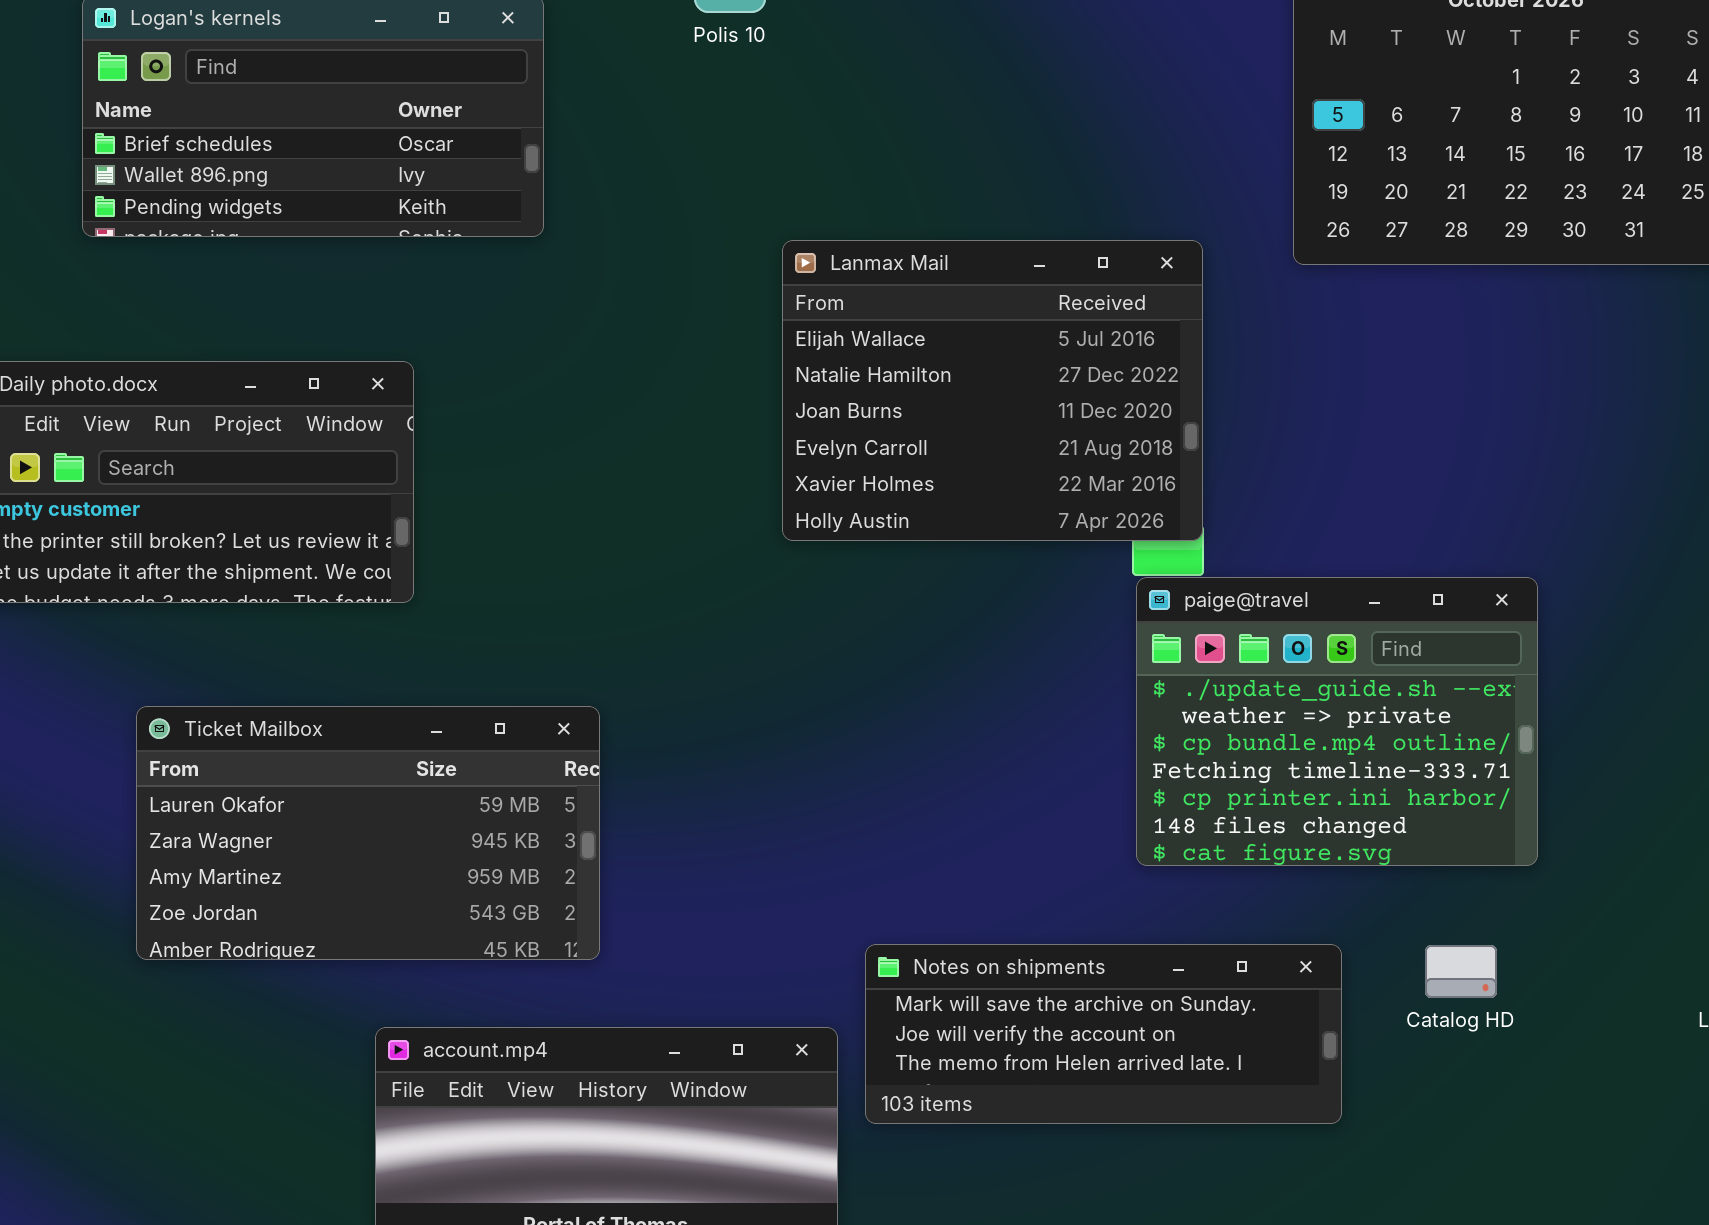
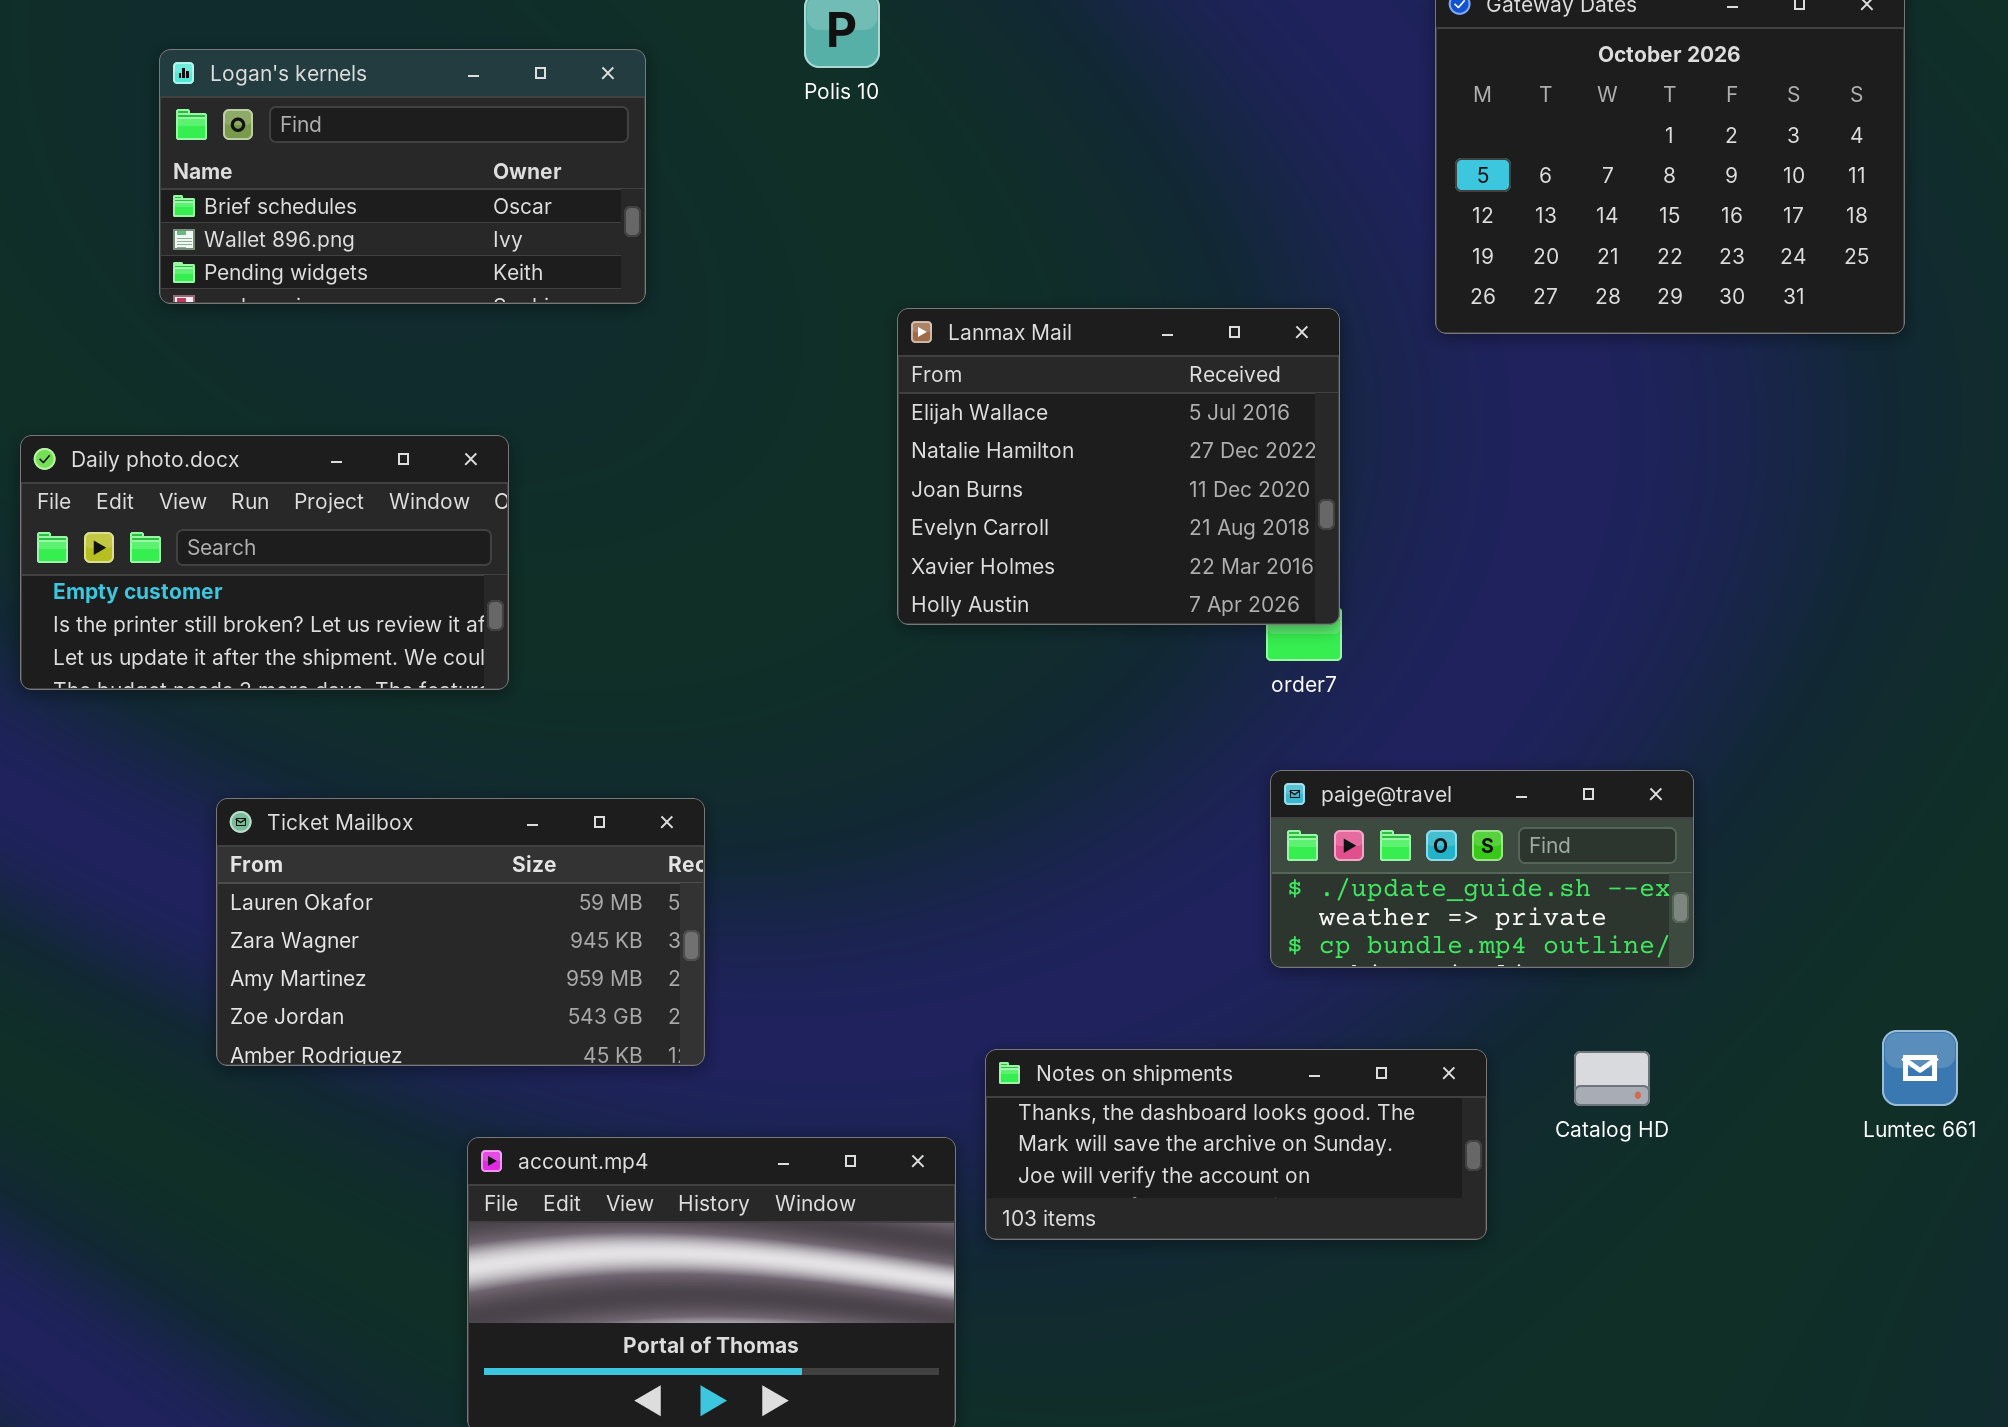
paige@travel: [1136,577,1538,866] -> [1270,770,1694,968], resized
Notes on shipments: [865,944,1342,1124] -> [985,1049,1487,1240], scrolled up 1 row

